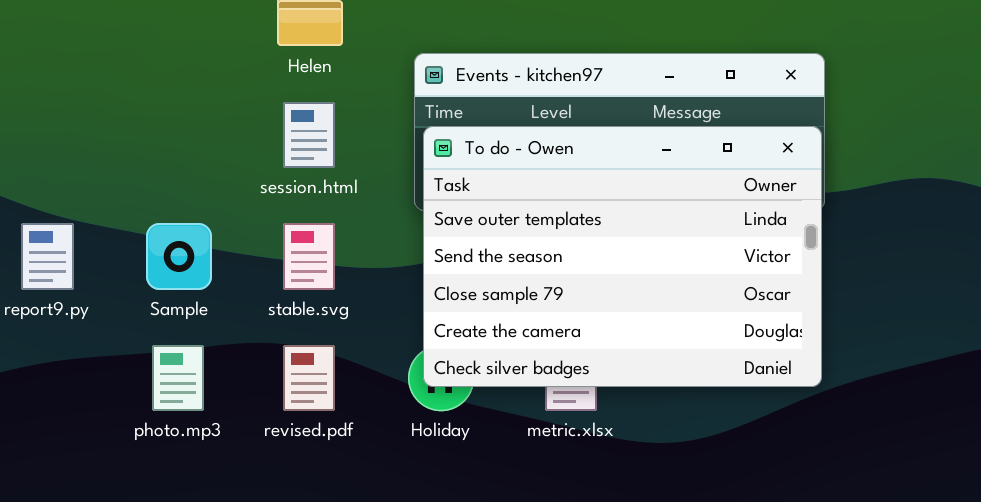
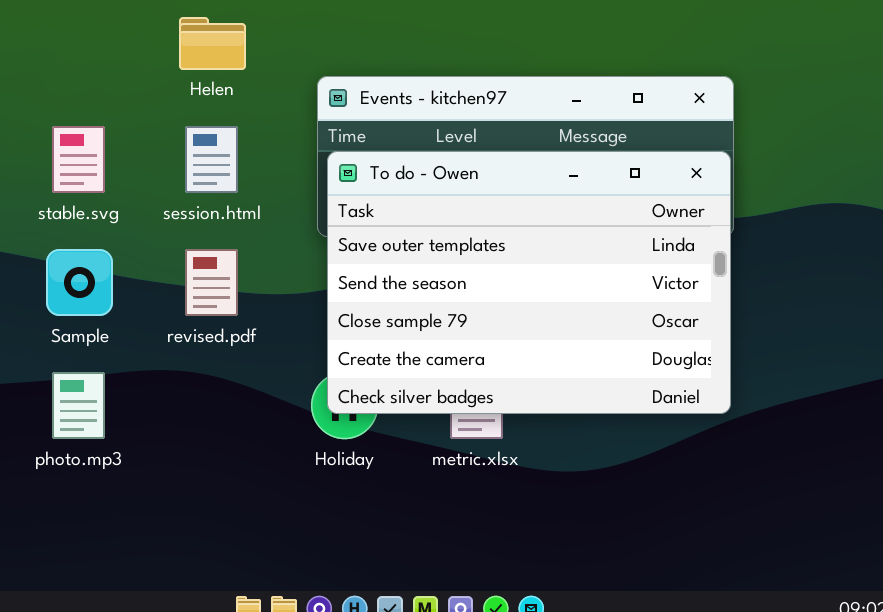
stable.svg: [283,223,335,290] -> [52,126,105,193], moved
revised.pdf: [283,345,335,411] -> [185,249,238,316], moved

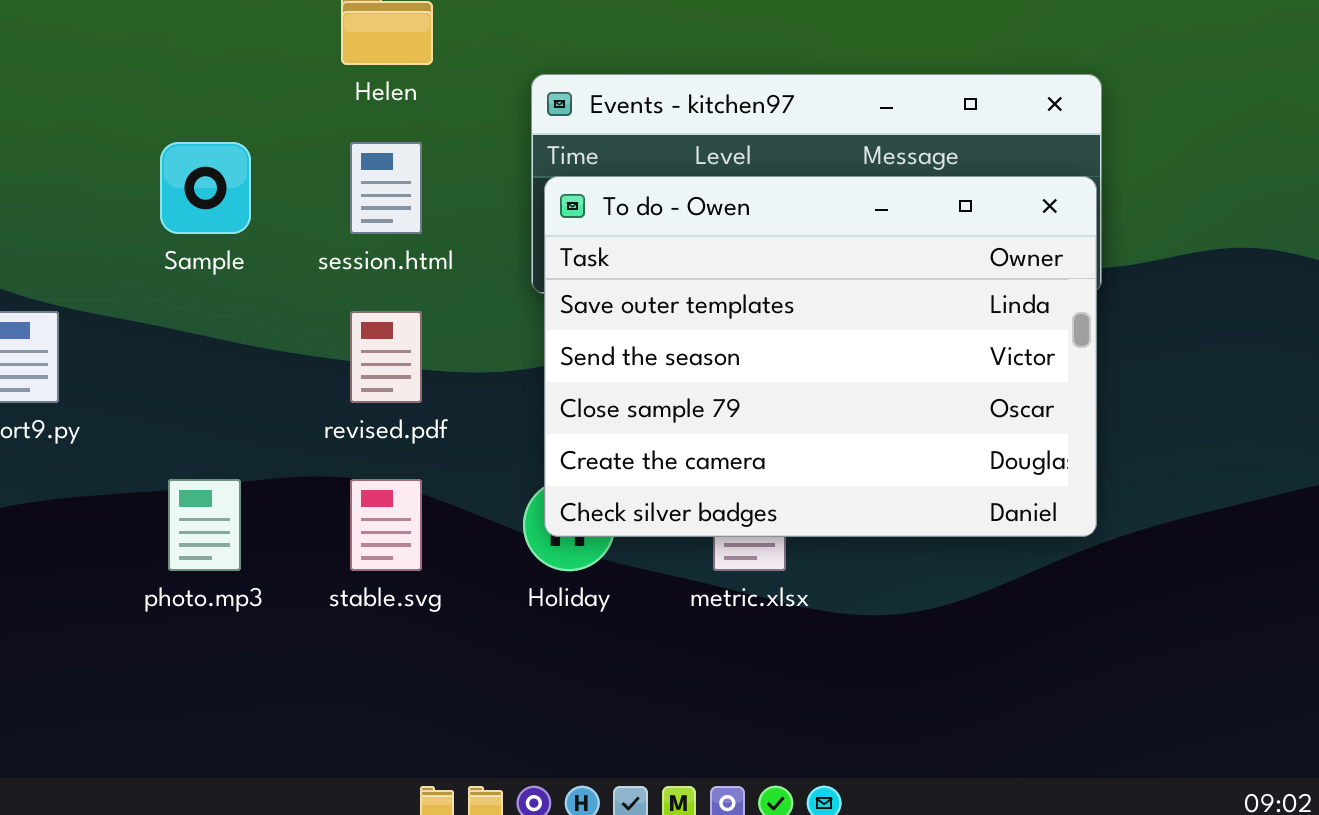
stable.svg: [52,126,105,193] -> [350,479,422,571], moved
Sample: [46,249,113,316] -> [160,142,251,234], moved

